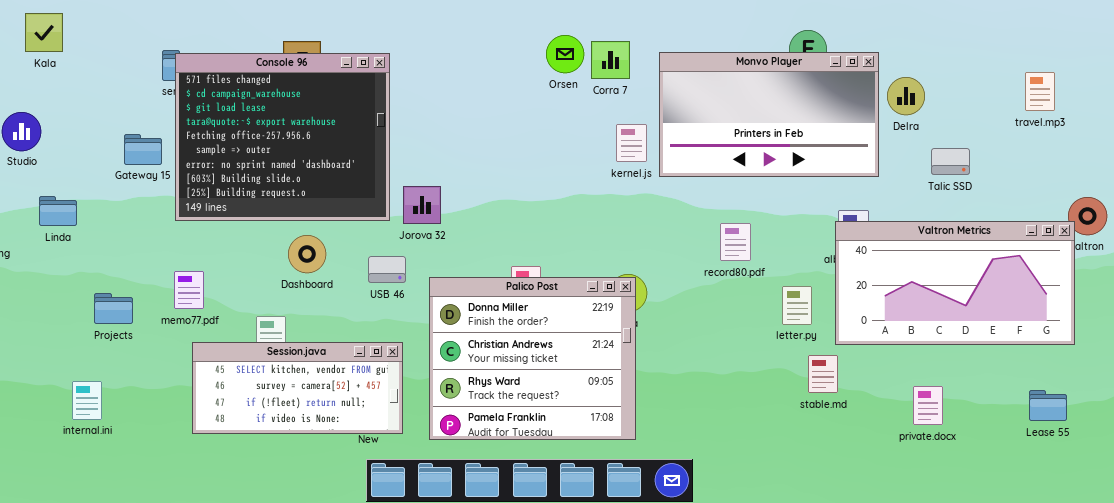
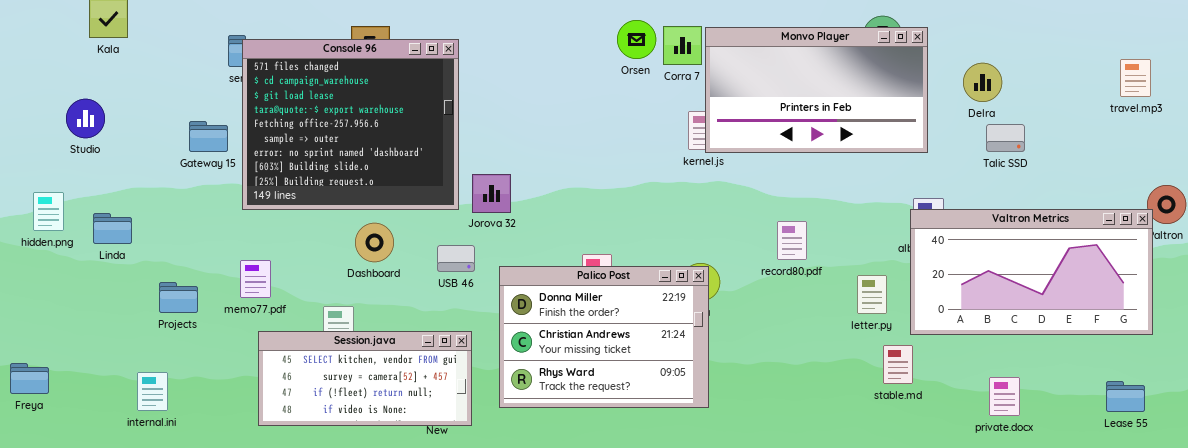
Monvo Player: [659,52,879,177] -> [705,27,928,153], moved
travel.mp3: [1025,72,1055,111] -> [1120,59,1151,97], moved
Talic SSD: [931,148,970,175] -> [986,124,1025,152], moved
Linda: [39,196,77,226] -> [93,213,132,244], moved
record80.pdf: [720,223,751,261] -> [777,221,807,260], moved
Palico Post: [429,277,636,440] -> [499,266,709,408], resized

